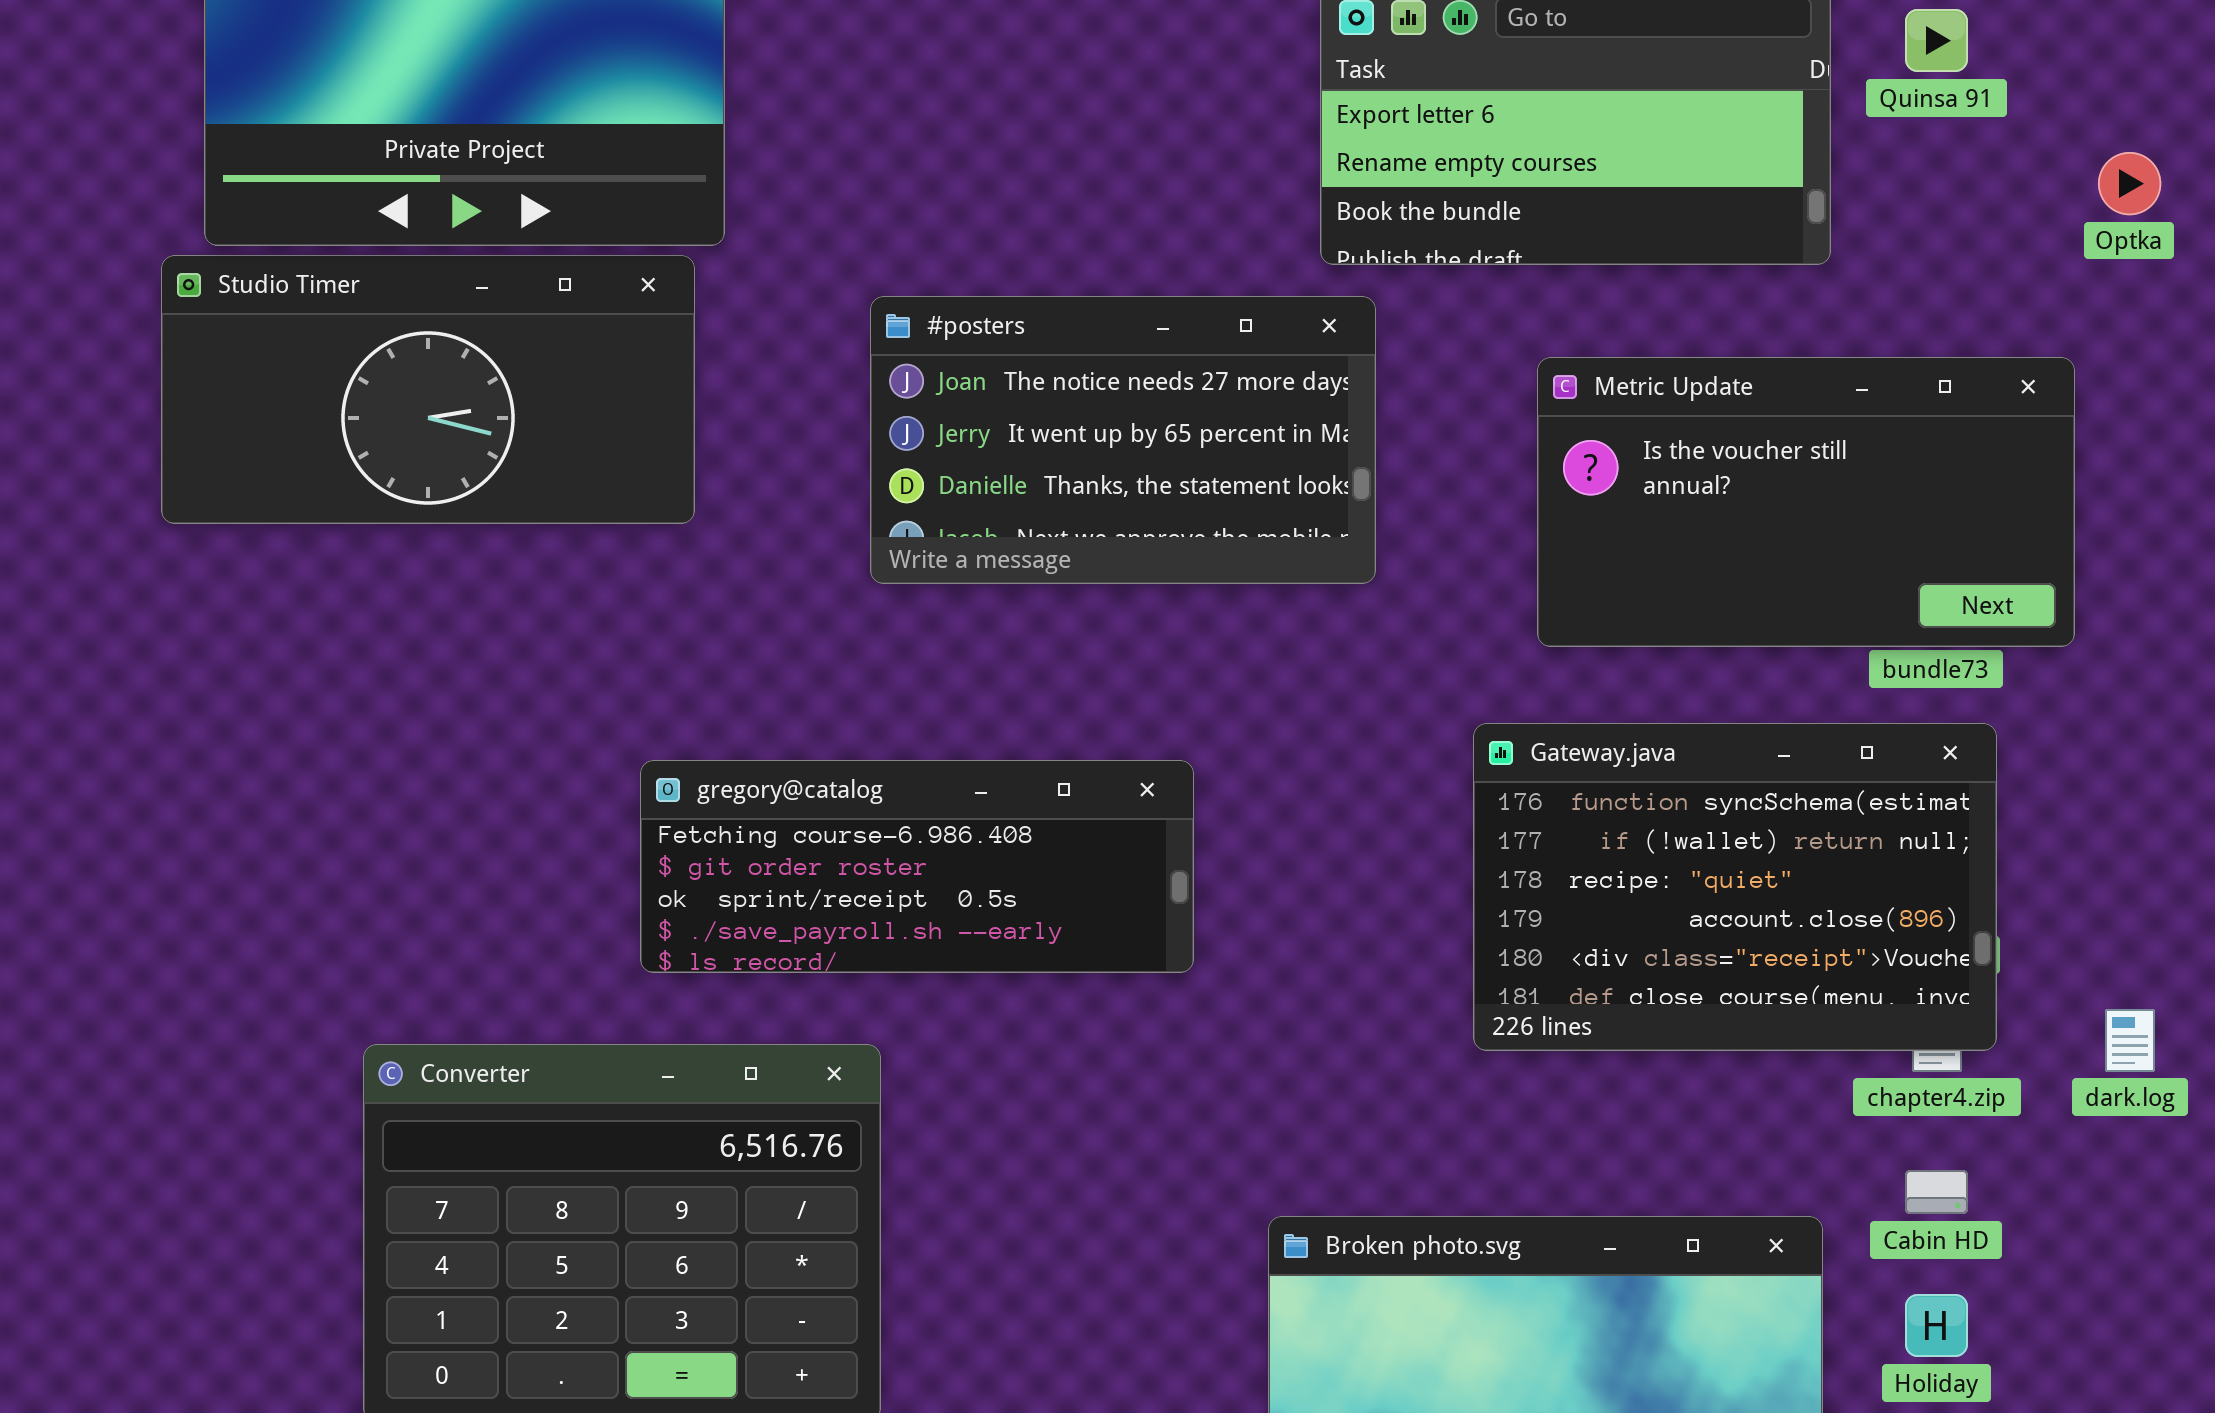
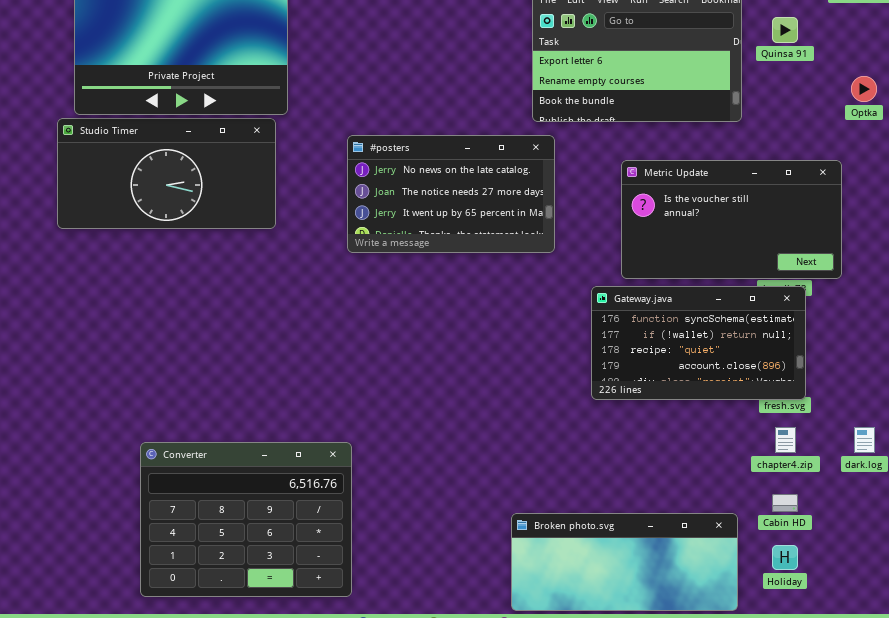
#posters: [870,296,1376,584] -> [347,135,555,253], scrolled up 1 row
Gateway.java: [1473,723,1997,1051] -> [591,286,806,400], moved, resized
gregory@catalog: [640,760,1194,973] -> none, closed

